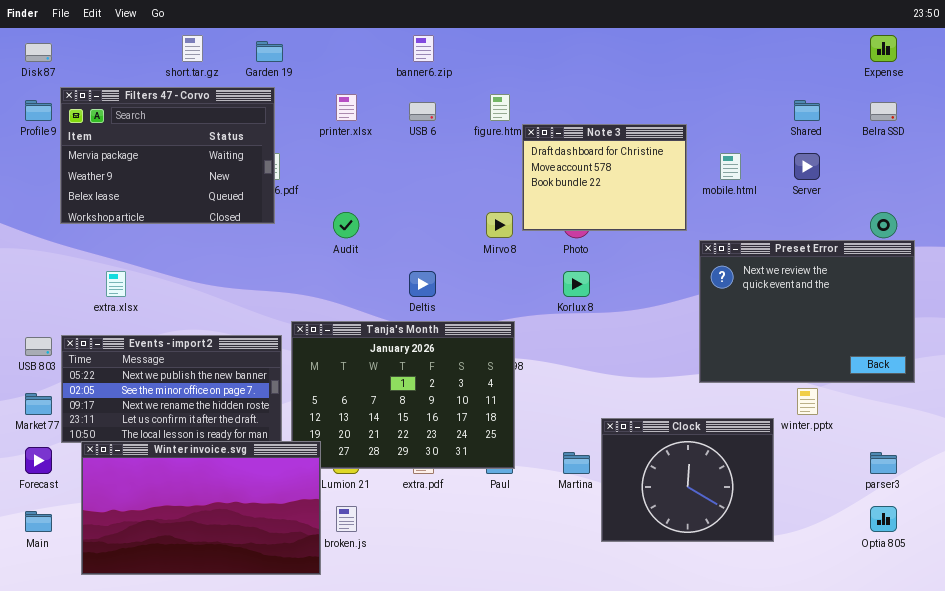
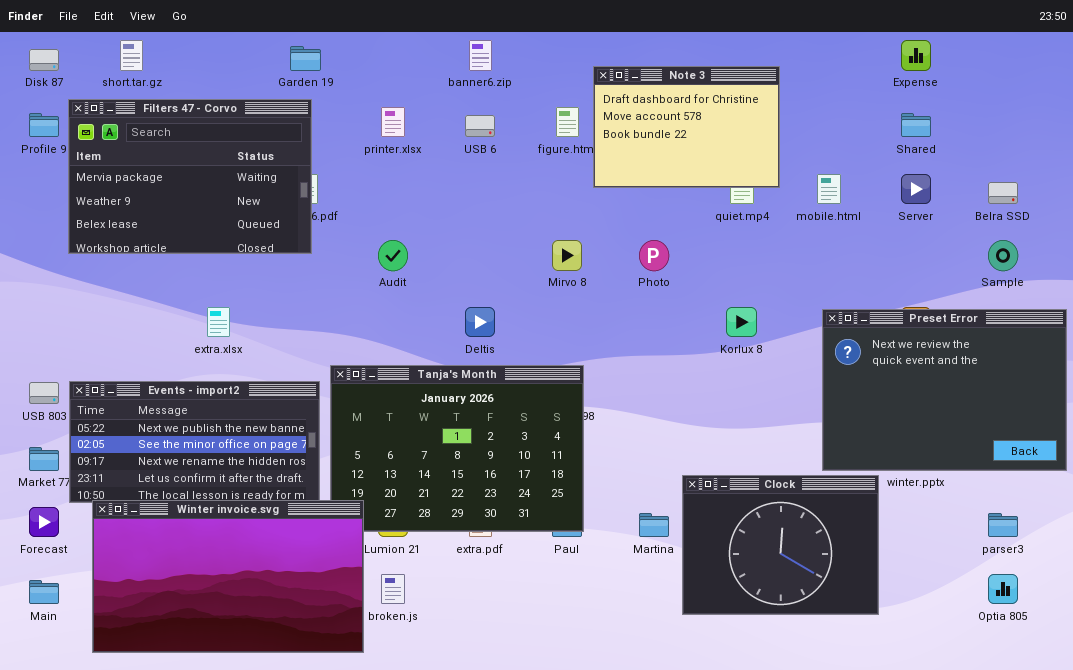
short.tar.gz: [182,35,203,62] -> [120,40,143,71], moved
Expense: [870,35,897,62] -> [901,40,931,71], moved
Belra SSD: [870,102,897,121] -> [988,182,1018,204], moved
Note 3: [522,124,687,231] -> [593,66,780,188], moved
Preset Error: [699,240,915,383] -> [822,309,1067,471], moved
extra.xlsx: [106,271,126,297] -> [207,307,230,337], moved
Korlux 8: [563,271,590,297] -> [726,307,757,337], moved

